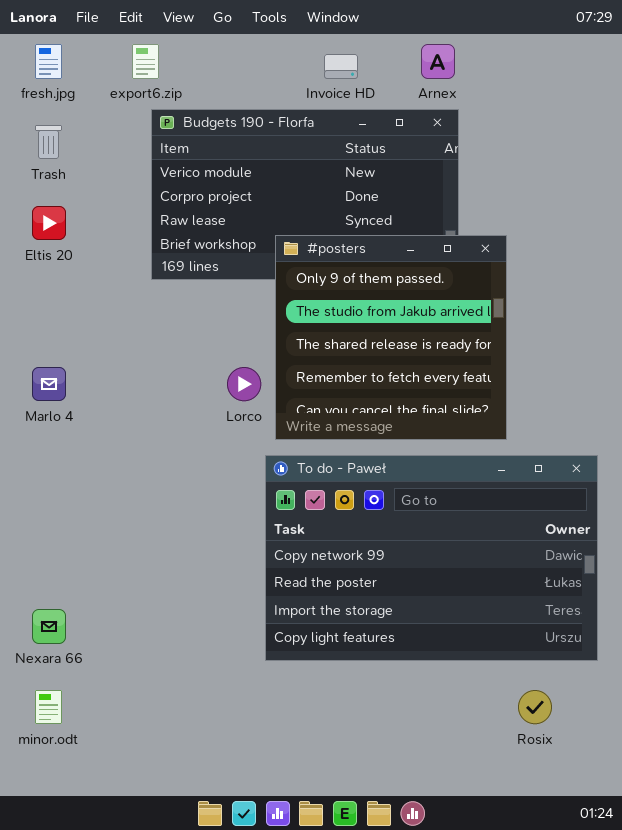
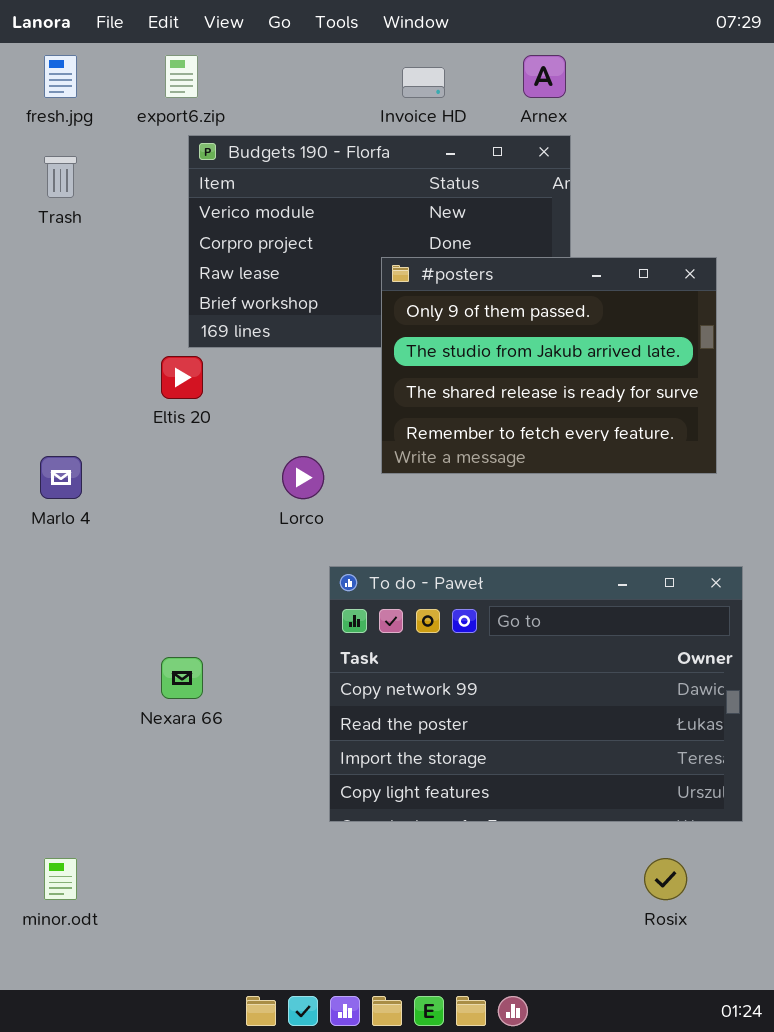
Eltis 20: [32,206,66,240] -> [161,356,203,399], moved
#posters: [275,235,507,440] -> [381,257,717,474], moved, resized
Nexara 66: [32,609,66,644] -> [161,657,203,699], moved

